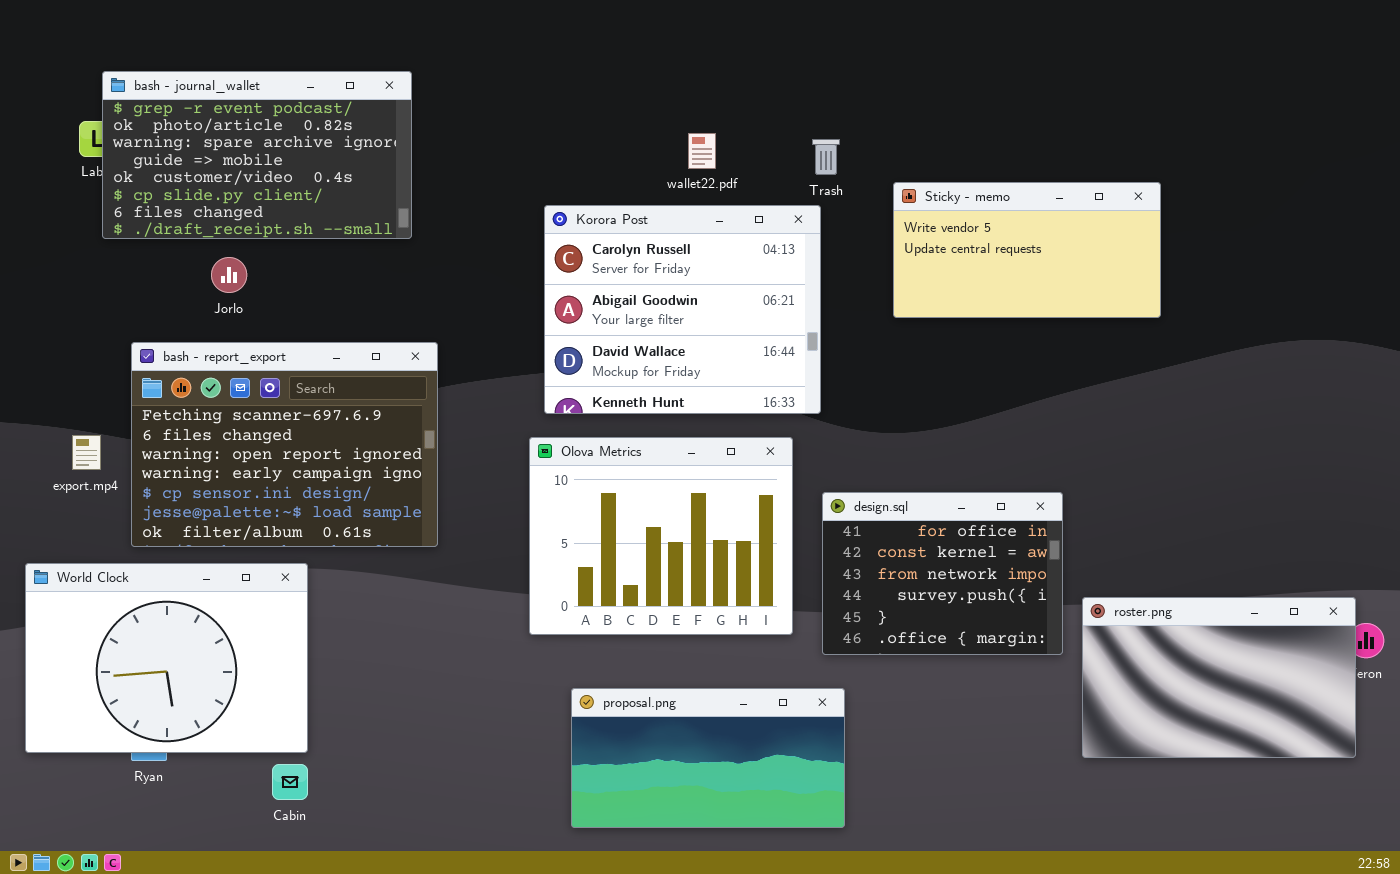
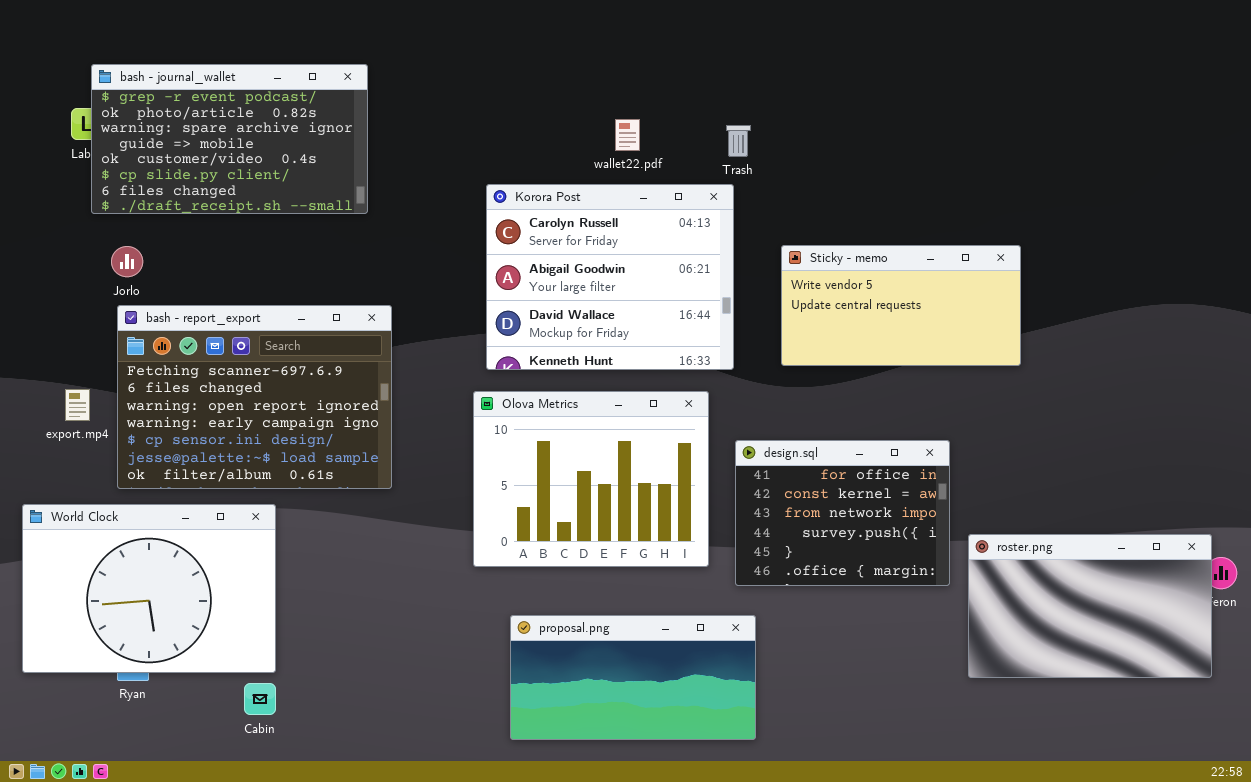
Sticky - memo: [893,182,1161,318] -> [781,245,1021,366], moved
Jorlo: [211,257,247,293] -> [111,246,143,277], moved

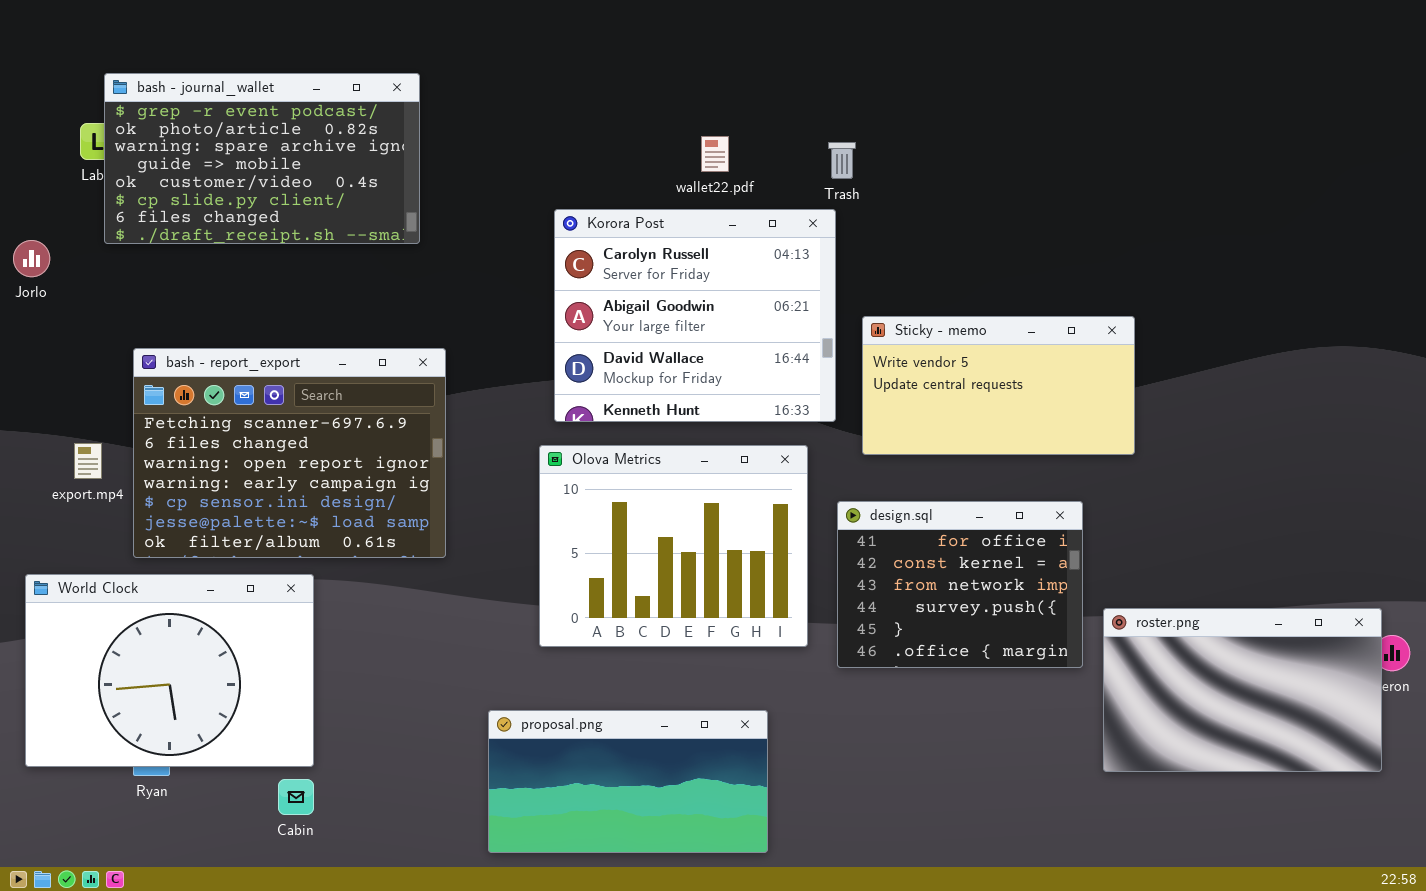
Sticky - memo: [781,245,1021,366] -> [862,316,1135,455], moved
Jorlo: [111,246,143,277] -> [13,240,50,277], moved
proposal.png: [510,615,756,740] -> [488,710,768,853], moved

